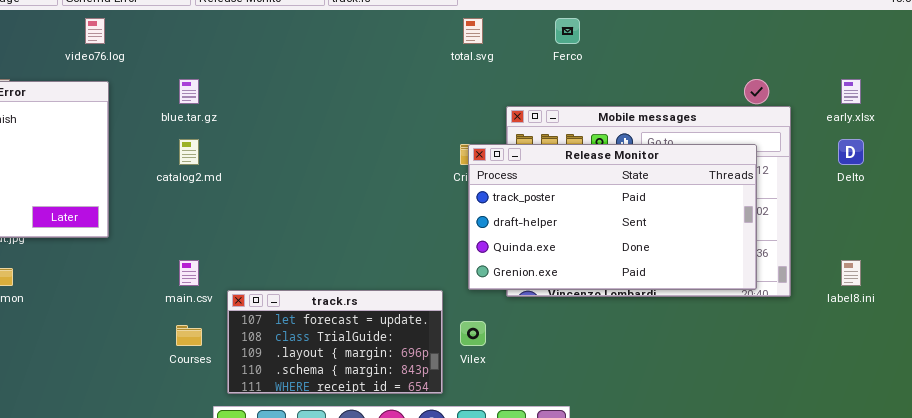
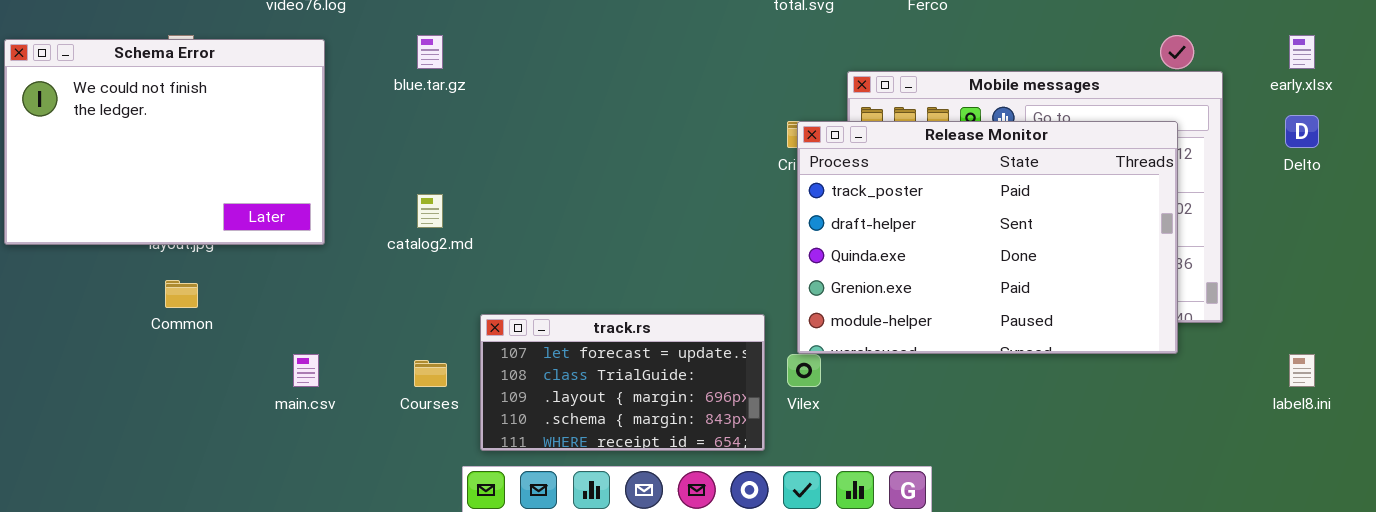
catalog2.md: [179,139,199,165] -> [417,194,443,228], moved
Release Monitor: [468,144,757,290] -> [797,121,1178,354], resized
main.csv: [179,260,199,286] -> [293,354,319,387], moved
label8.ini: [841,260,861,286] -> [1289,354,1315,387], moved

